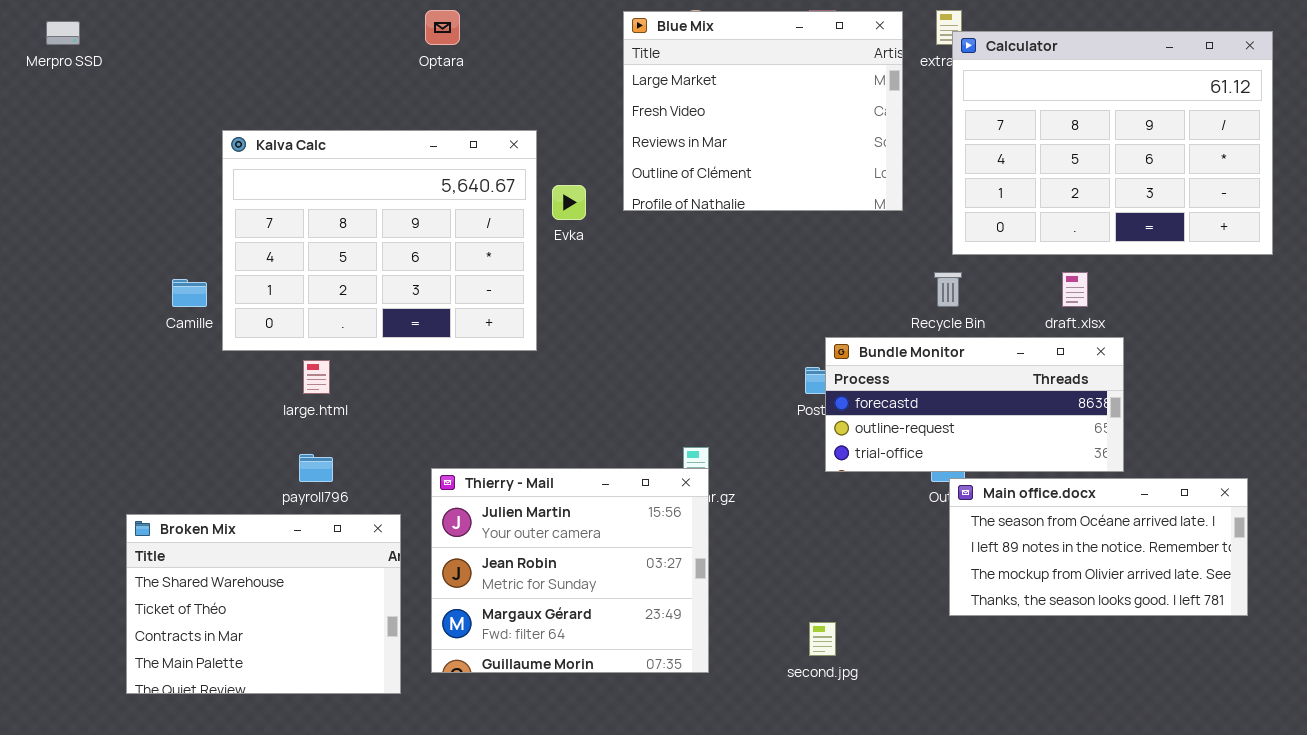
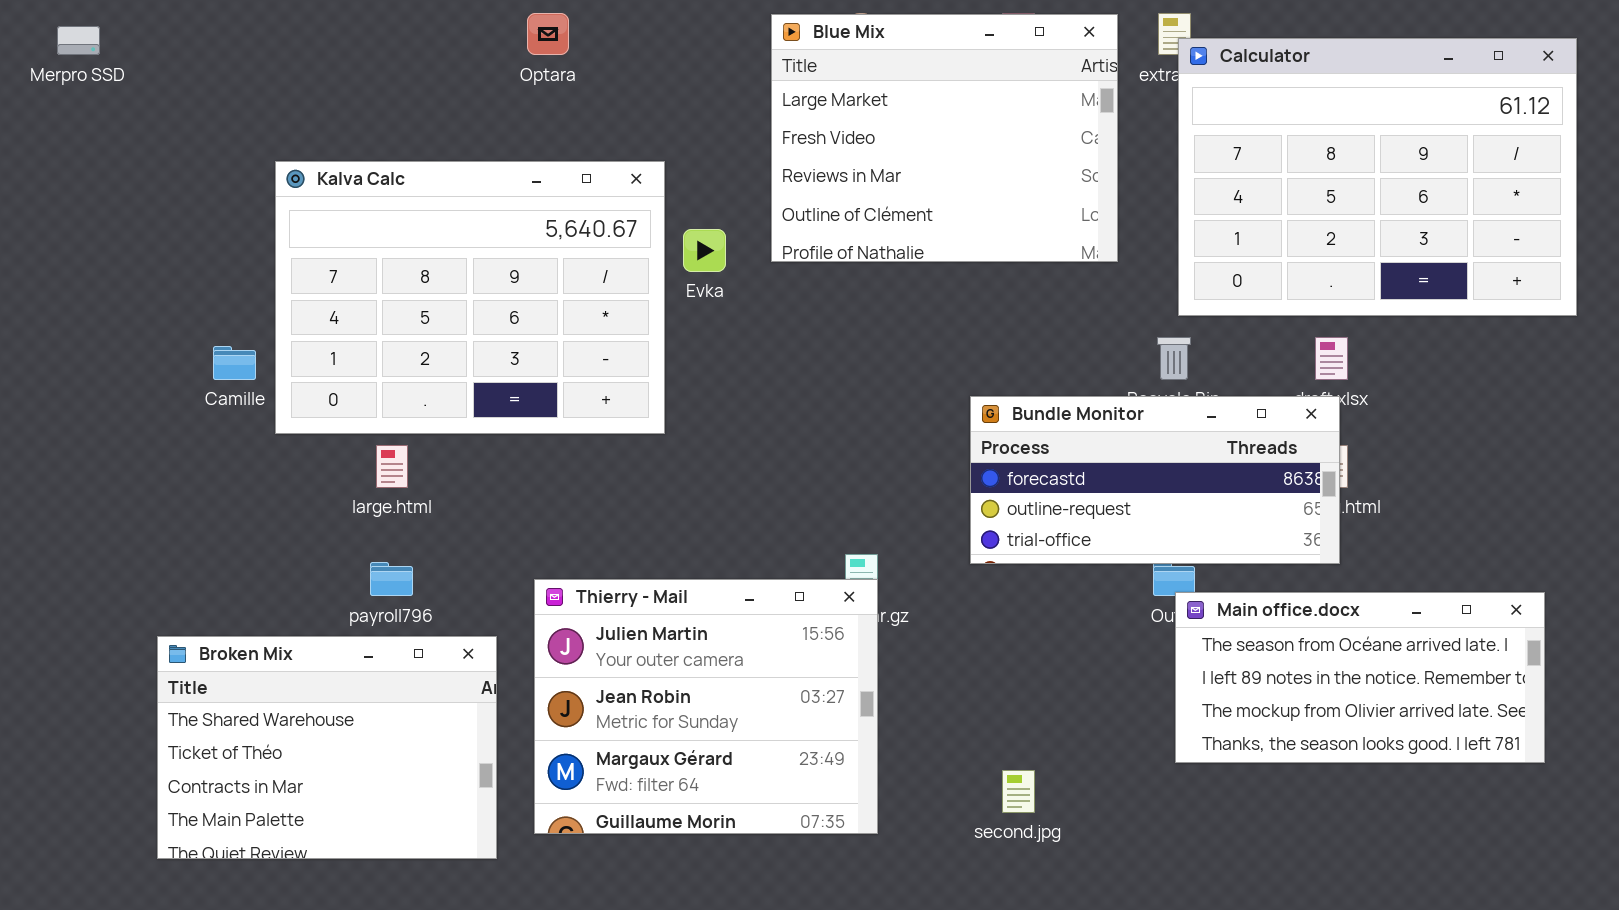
Bundle Monitor: [825,337,1124,472] -> [970,396,1340,564], moved

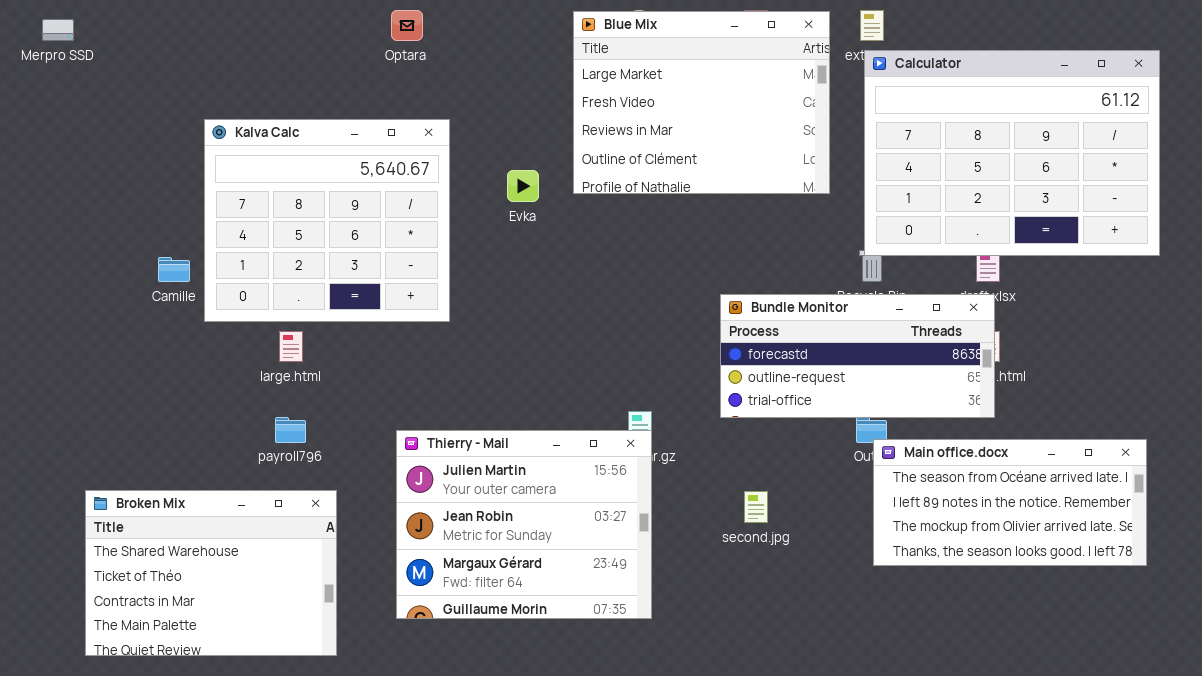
Calculator: [1178,38,1577,316] -> [864,50,1160,256], moved
Kalva Calc: [275,161,665,434] -> [204,119,450,322], resized
Broken Mix: [157,636,497,859] -> [85,490,337,656], moved
second.jpg: [1002,770,1035,813] -> [744,491,768,523], moved

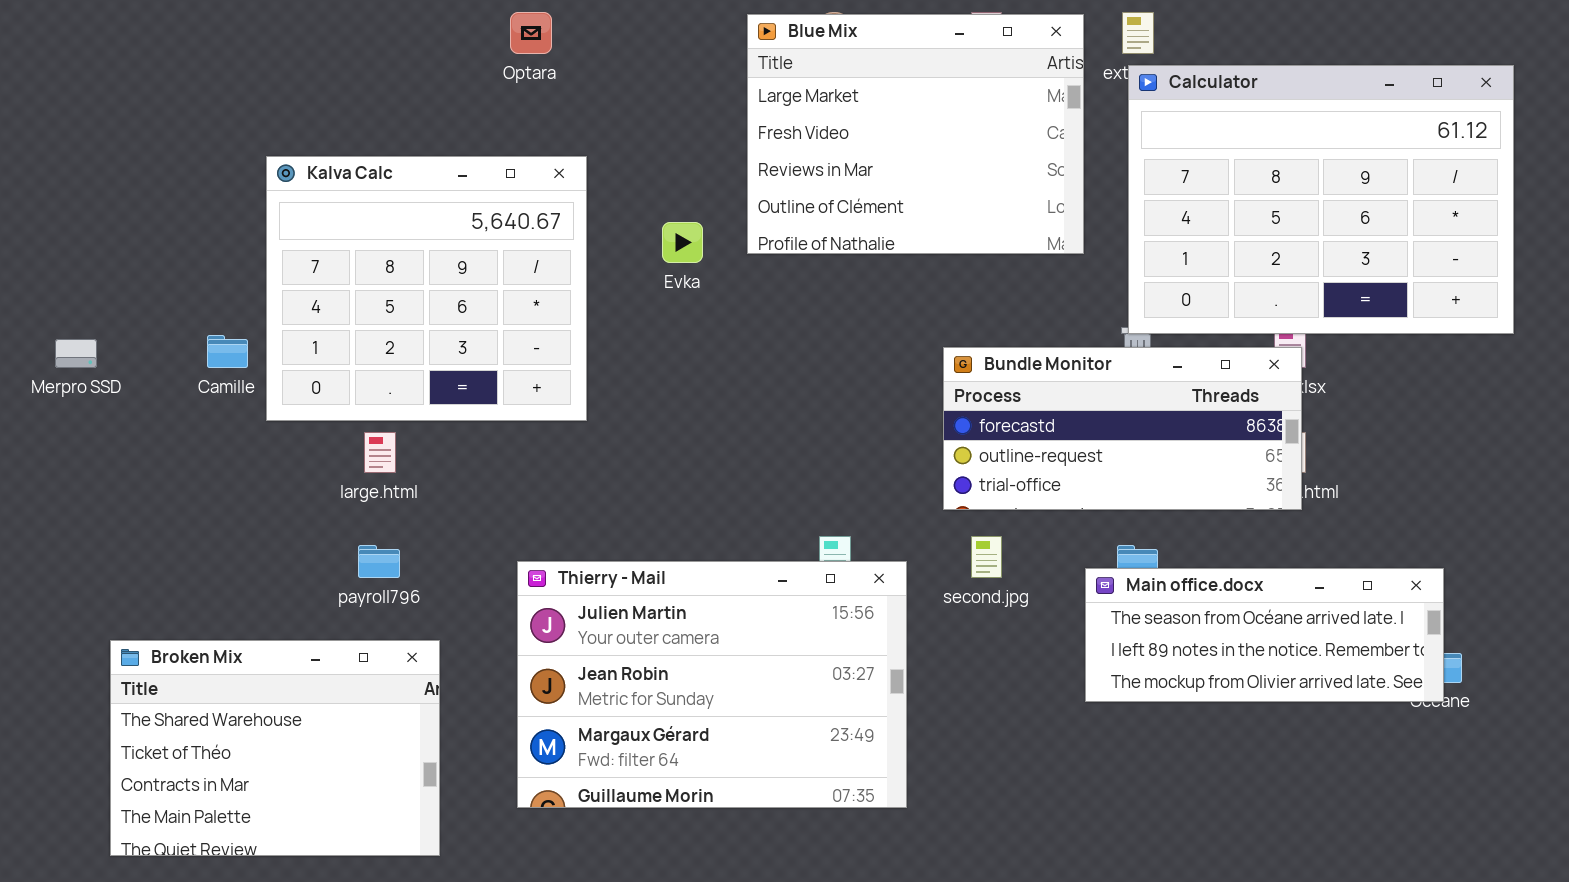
Merpro SSD: [42,19,74,41] -> [55,339,97,368], moved
Bundle Monitor: [720,294,995,418] -> [943,347,1302,510], moved
Thierry - Mail: [396,430,652,619] -> [517,561,907,808], resized
Main office.docx: [873,439,1147,566] -> [1085,568,1444,702], moved, resized
second.jpg: [744,491,768,523] -> [971,536,1002,578], moved

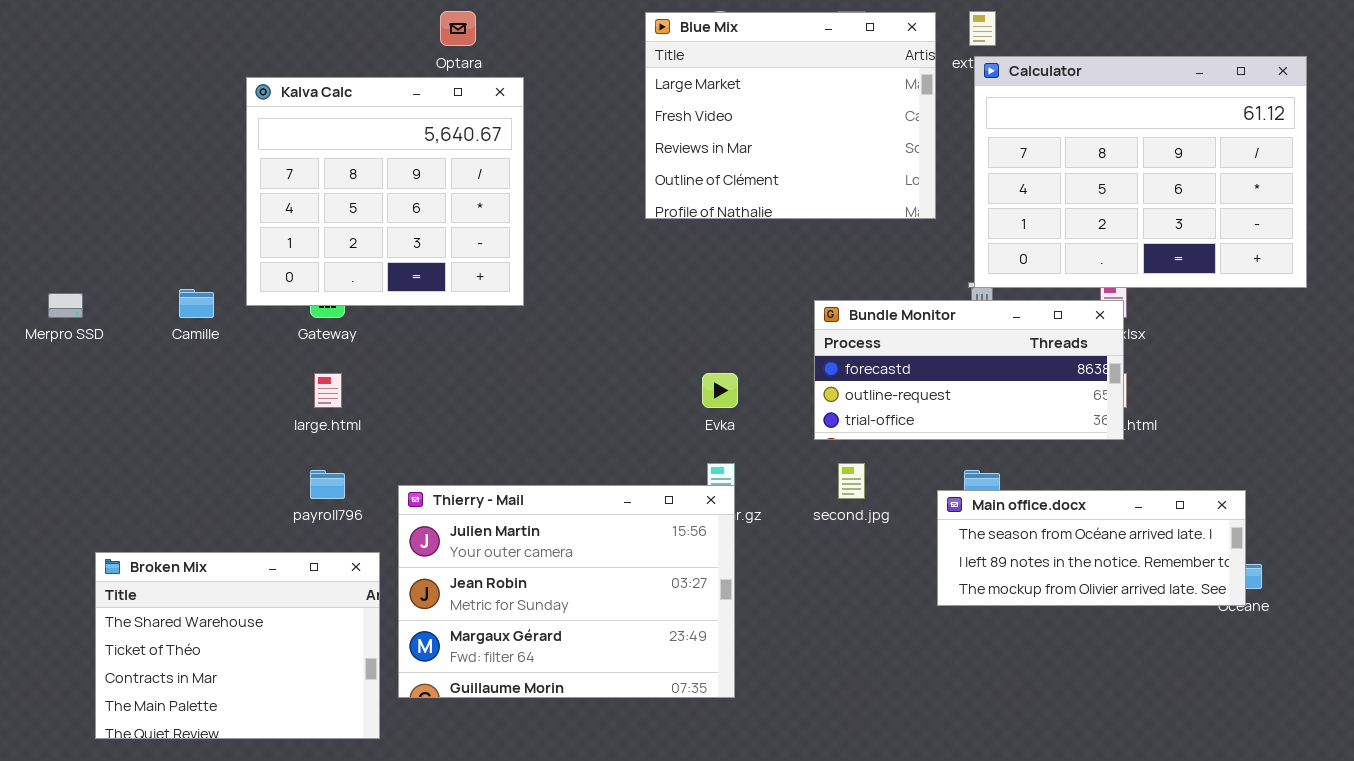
Kalva Calc: [266,156,587,421] -> [246,77,524,306], moved
Evka: [662,222,703,263] -> [702,373,738,408], moved
Thierry - Mail: [517,561,907,808] -> [398,485,735,698], moved

